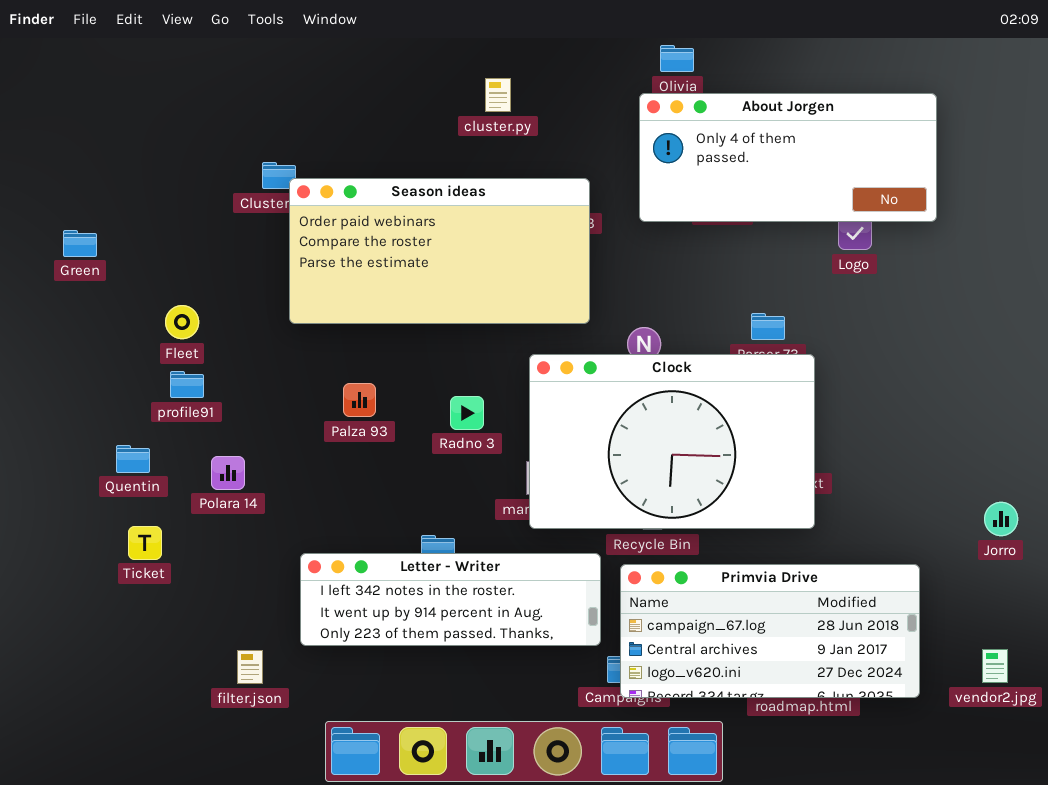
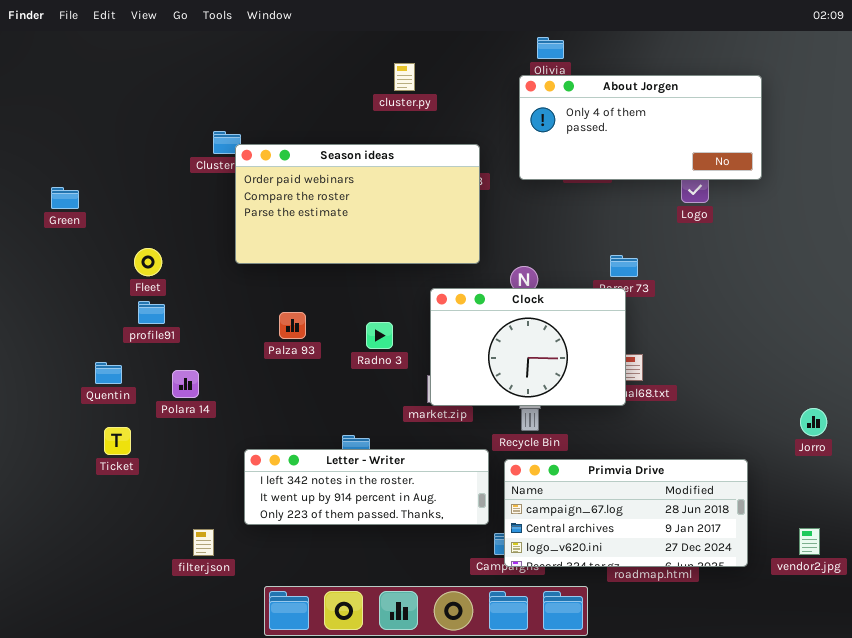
Clock: [529,354,815,529] -> [430,288,626,406], resized

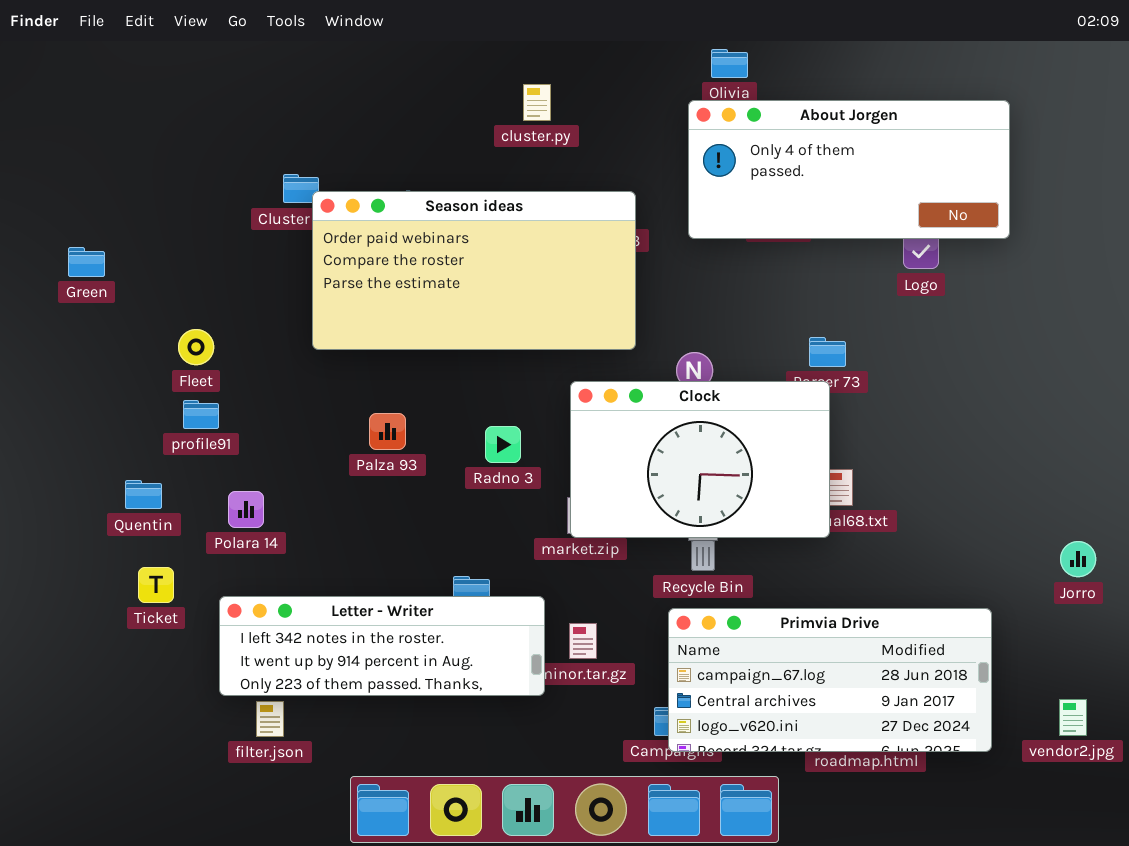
Letter - Writer: [244,449,489,525] -> [219,596,545,696], moved

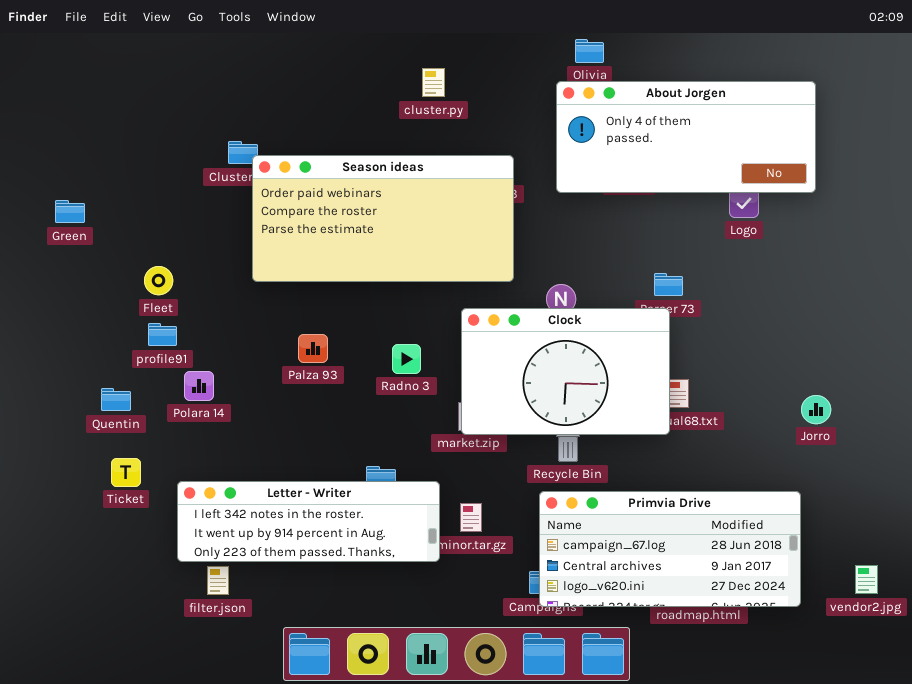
Polara 14: [228,491,264,528] -> [184,371,214,401], moved
Jorro: [1060,541,1096,577] -> [801,395,831,424], moved

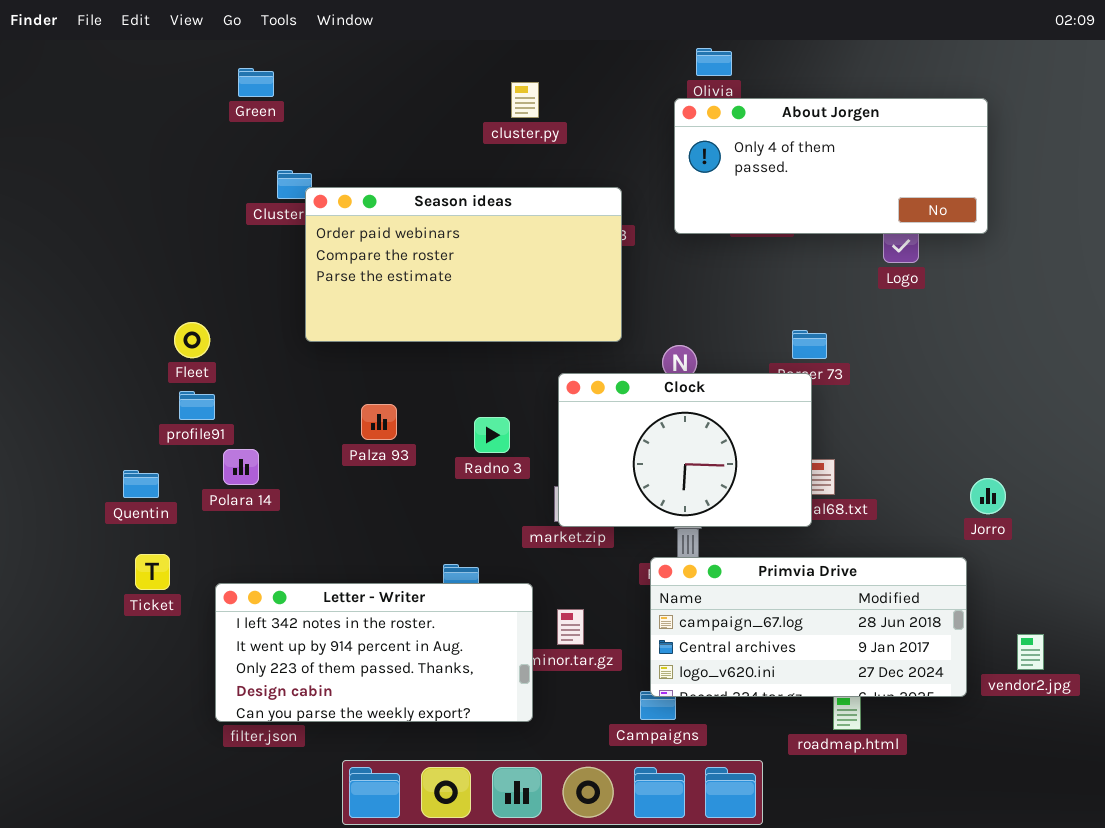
Green: [55,200,85,223] -> [238,68,274,97], moved
Letter - Writer: [177,481,440,562] -> [215,583,533,722], resized
Primvia Drive: [539,491,801,607] -> [650,557,967,697], moved
vendor2.jpg: [855,565,878,594] -> [1017,634,1044,670], moved

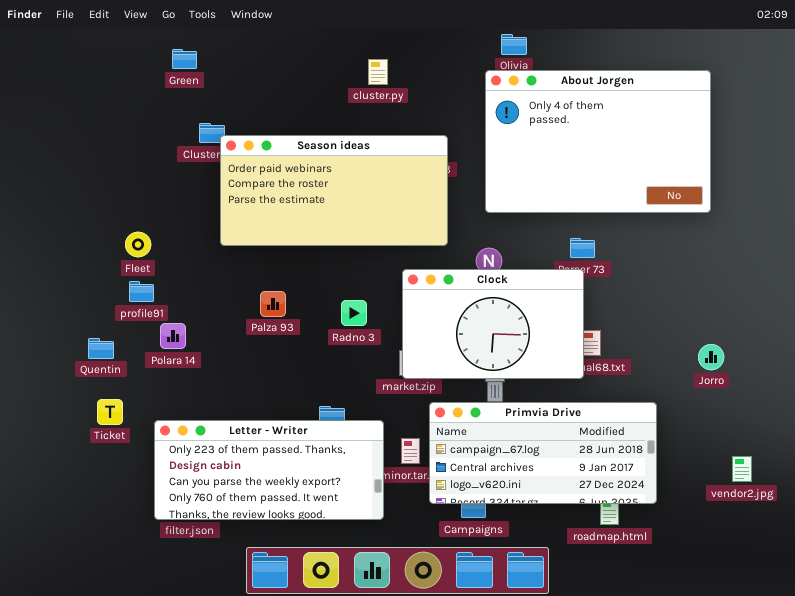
About Jorgen: [674,98,988,234] -> [485,70,711,213], resized
Primvia Drive: [650,557,967,697] -> [429,402,657,504], moved
Letter - Writer: [215,583,533,722] -> [154,420,384,520], scrolled down 2 rows

